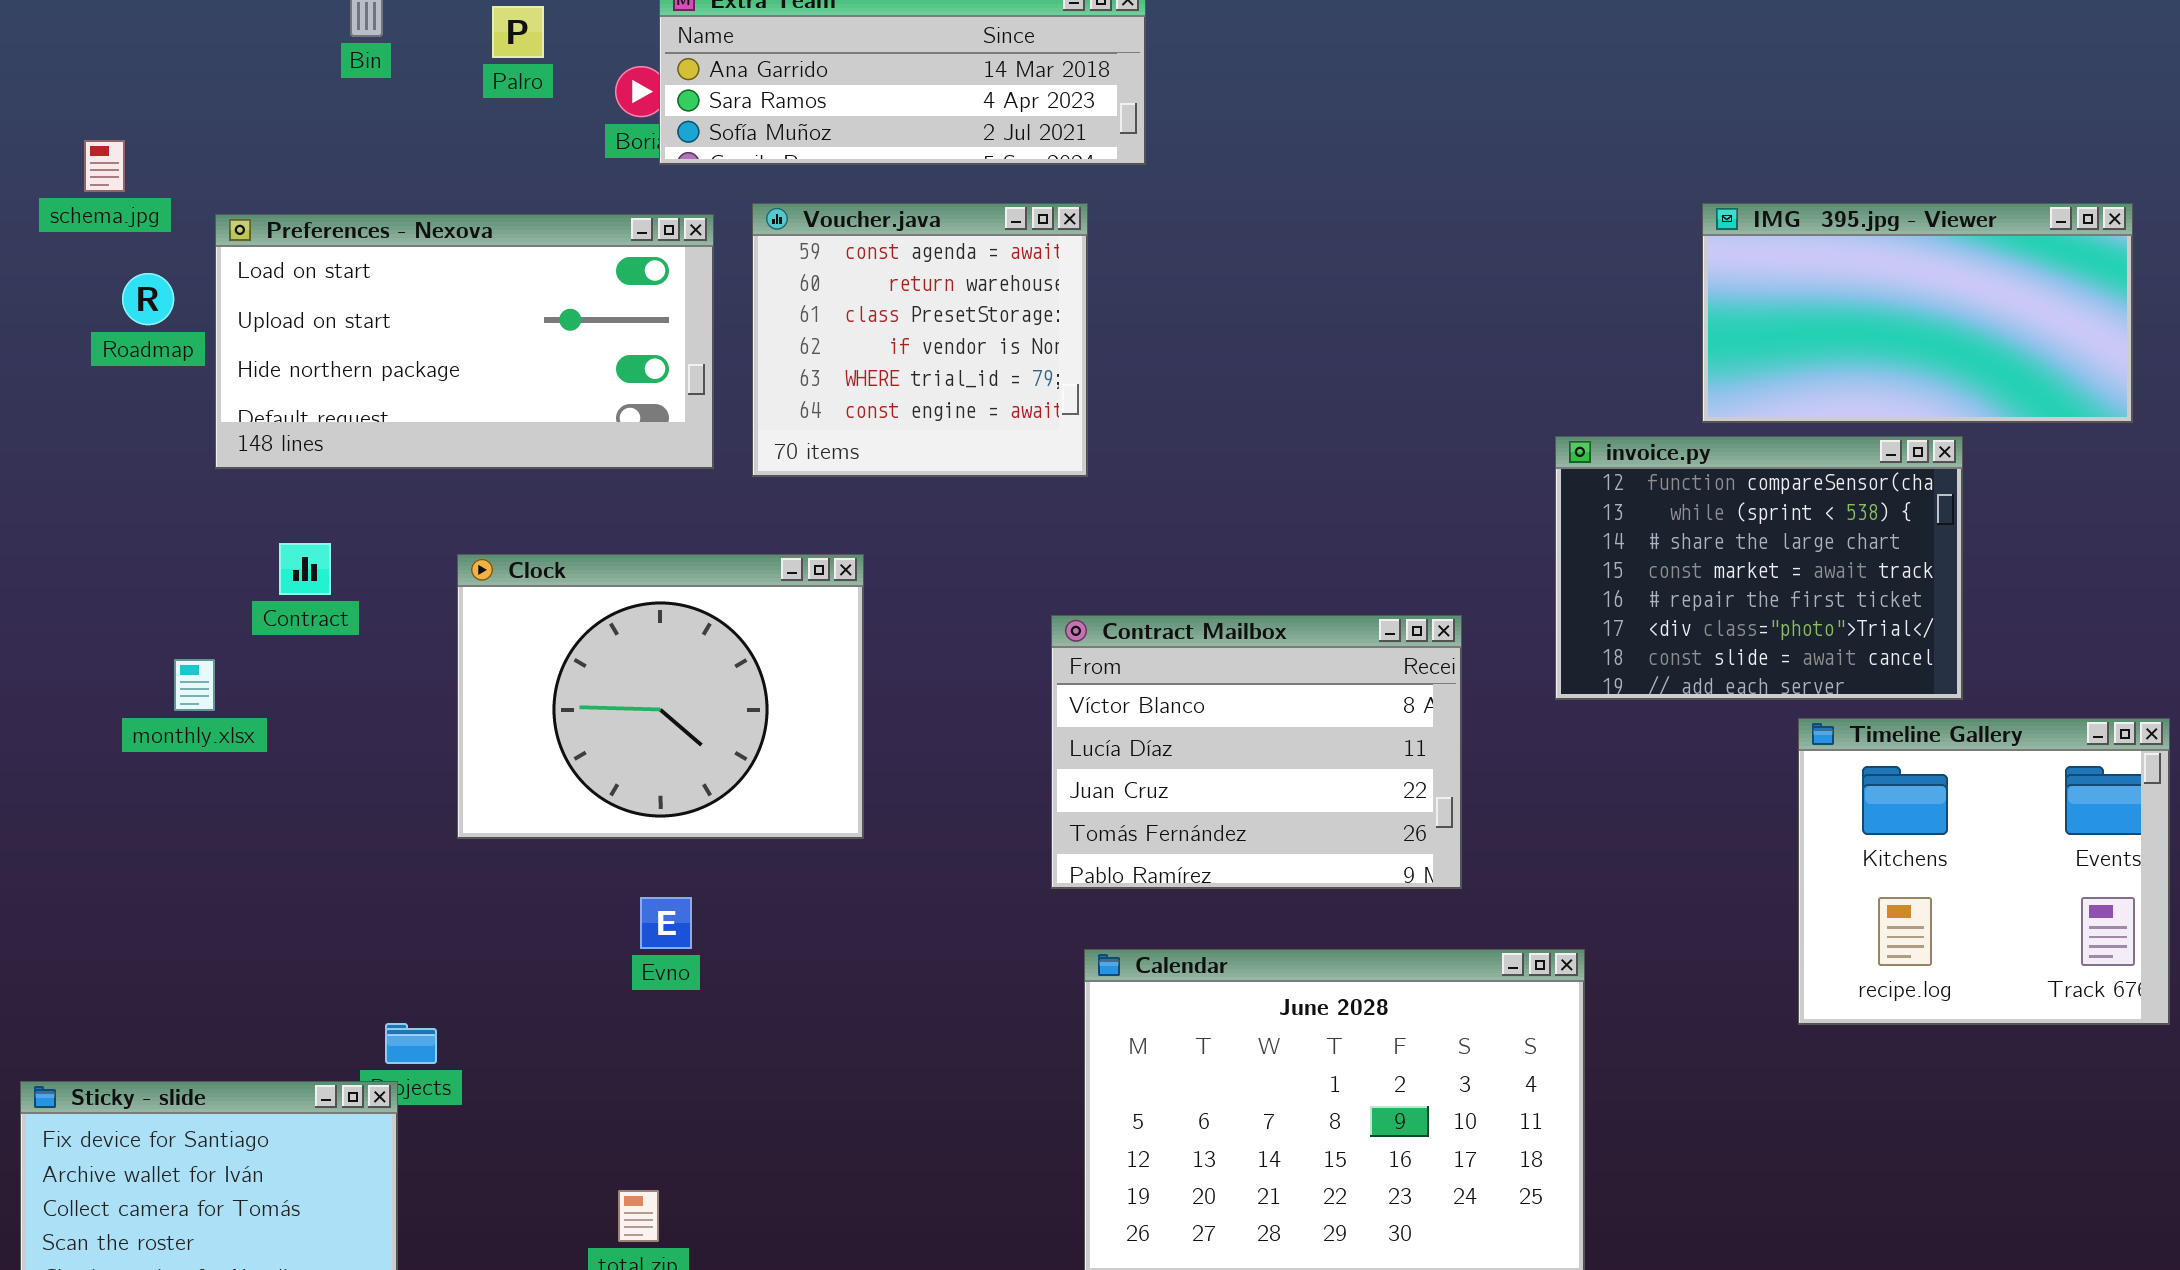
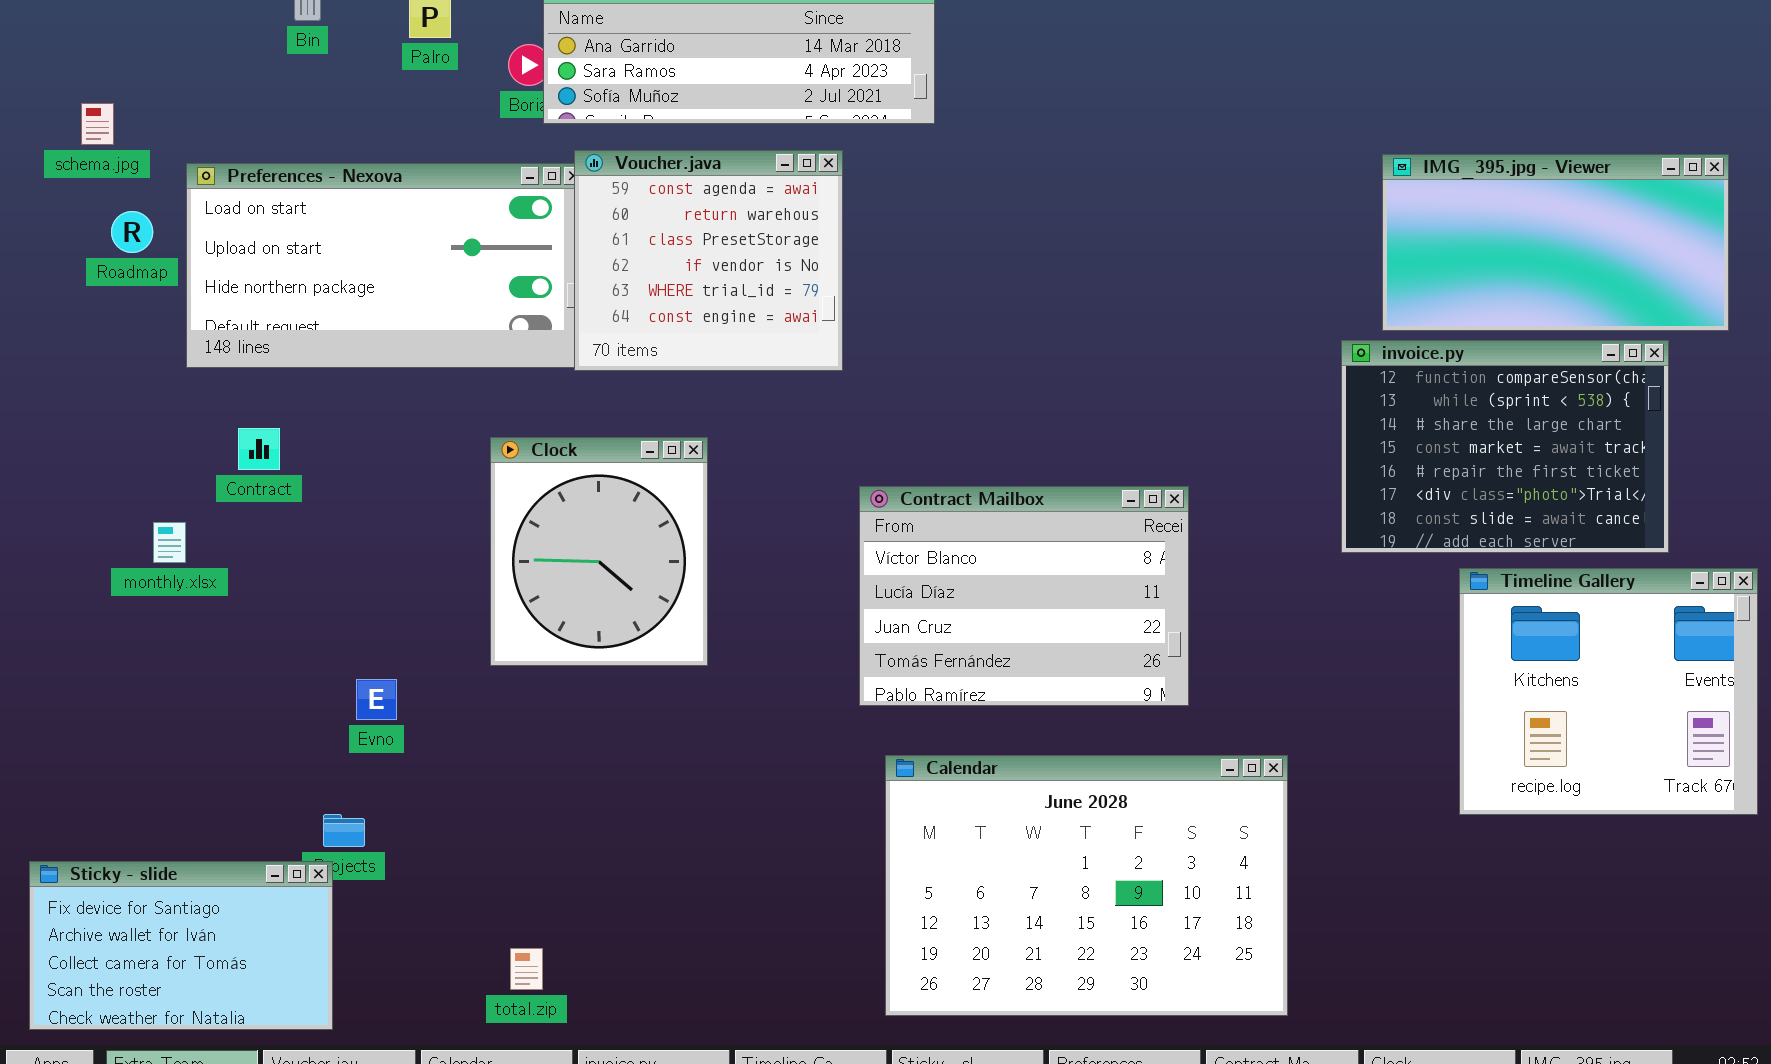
Voucher.java: [752,203,1088,477] -> [574,150,843,371], moved
invoice.py: [1555,436,1963,700] -> [1341,340,1669,553], moved
Clock: [457,554,864,839] -> [490,437,708,666], resized
Evno: [640,897,692,949] -> [356,679,397,720], moved

